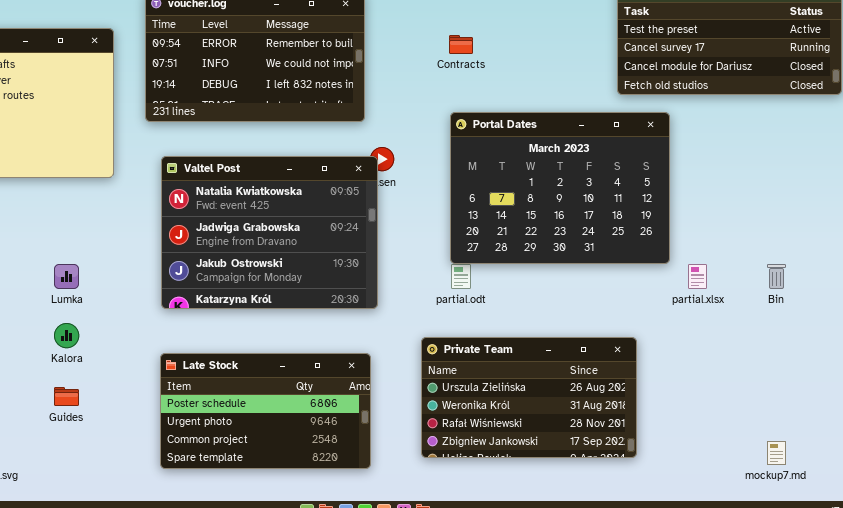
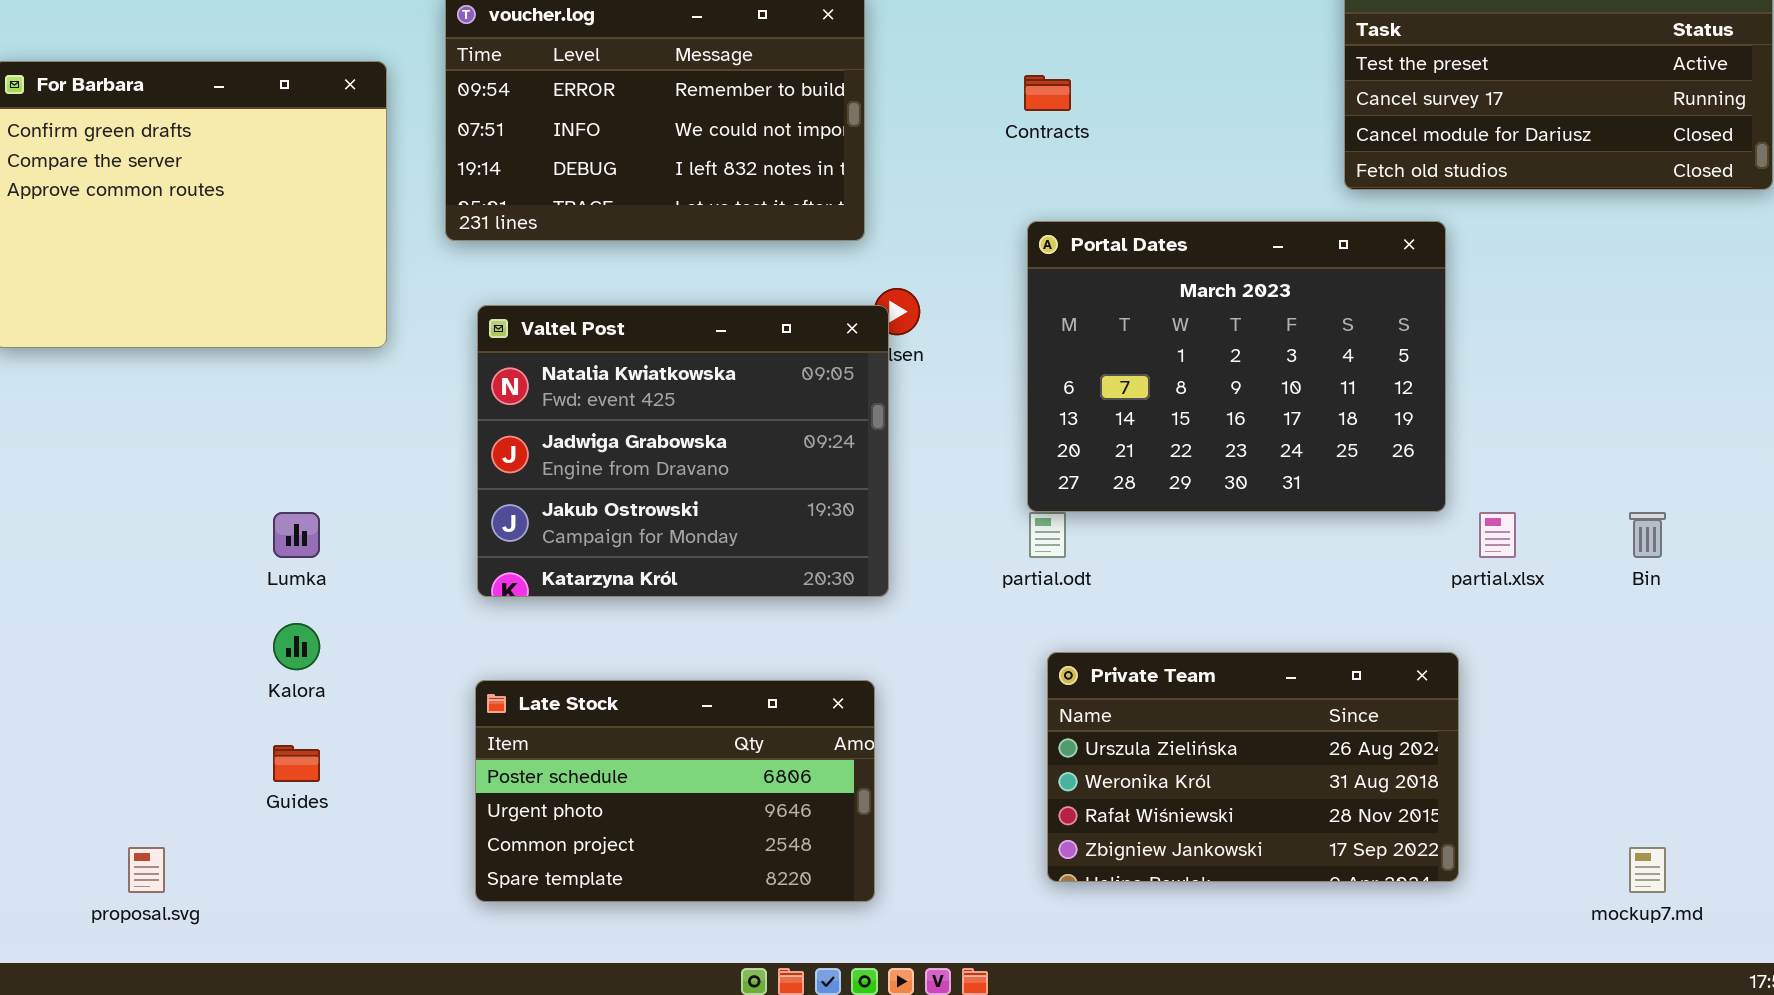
Private Team: [421,337,637,458] -> [1047,652,1459,882], moved

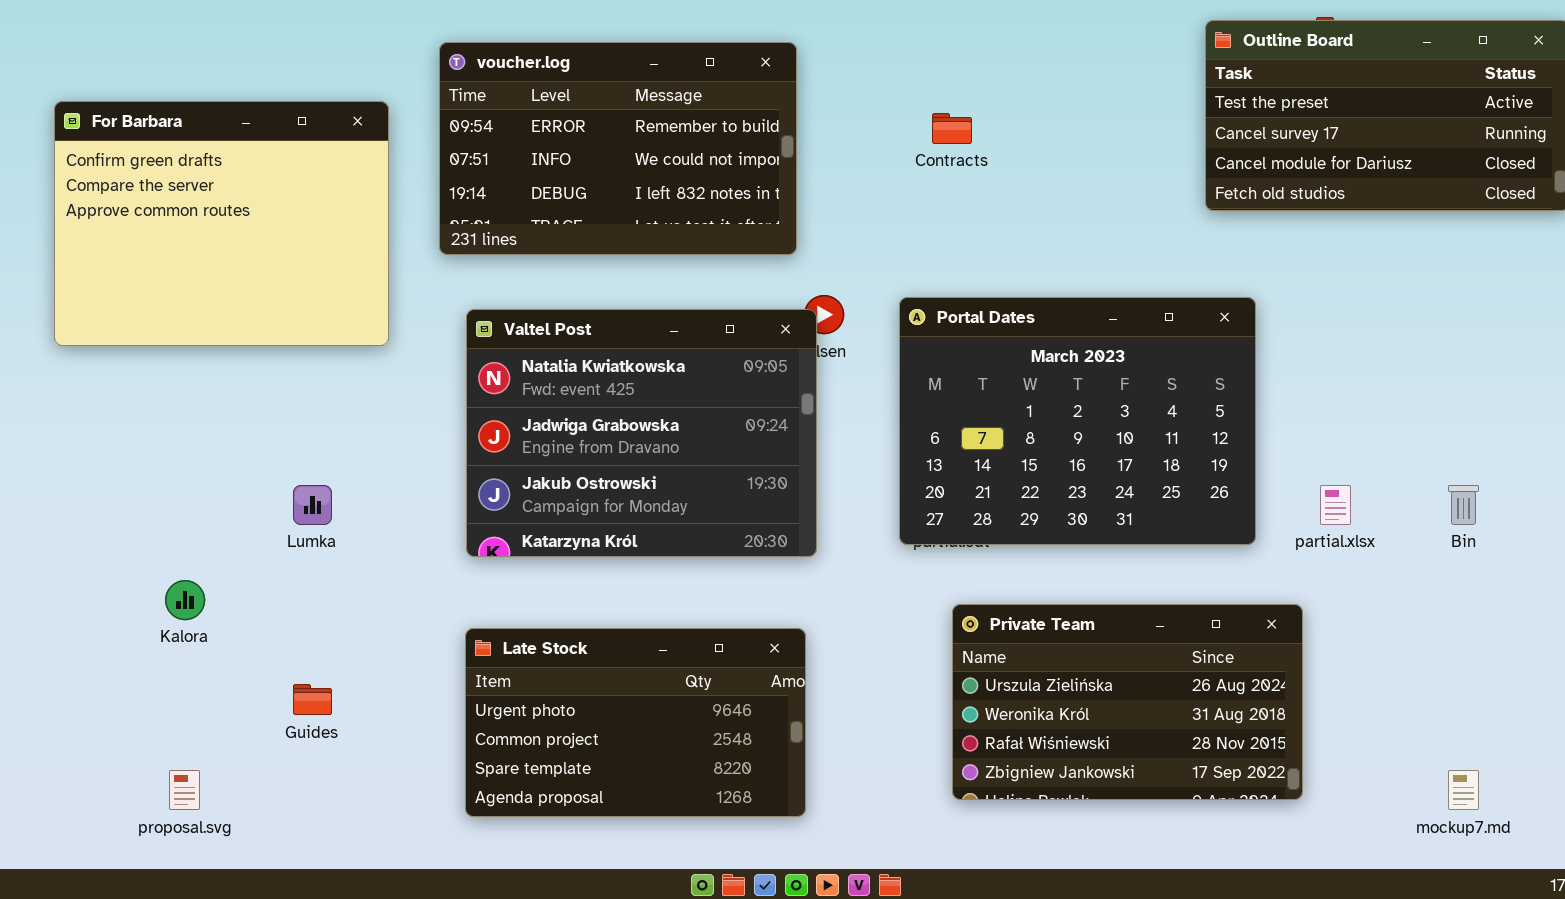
Portal Dates: [1027,221,1446,512] -> [899,297,1256,545], moved
Kalora: [273,623,320,670] -> [165,580,205,620], moved
Late Stock: [475,680,875,902] -> [465,628,806,817], scrolled down 1 row

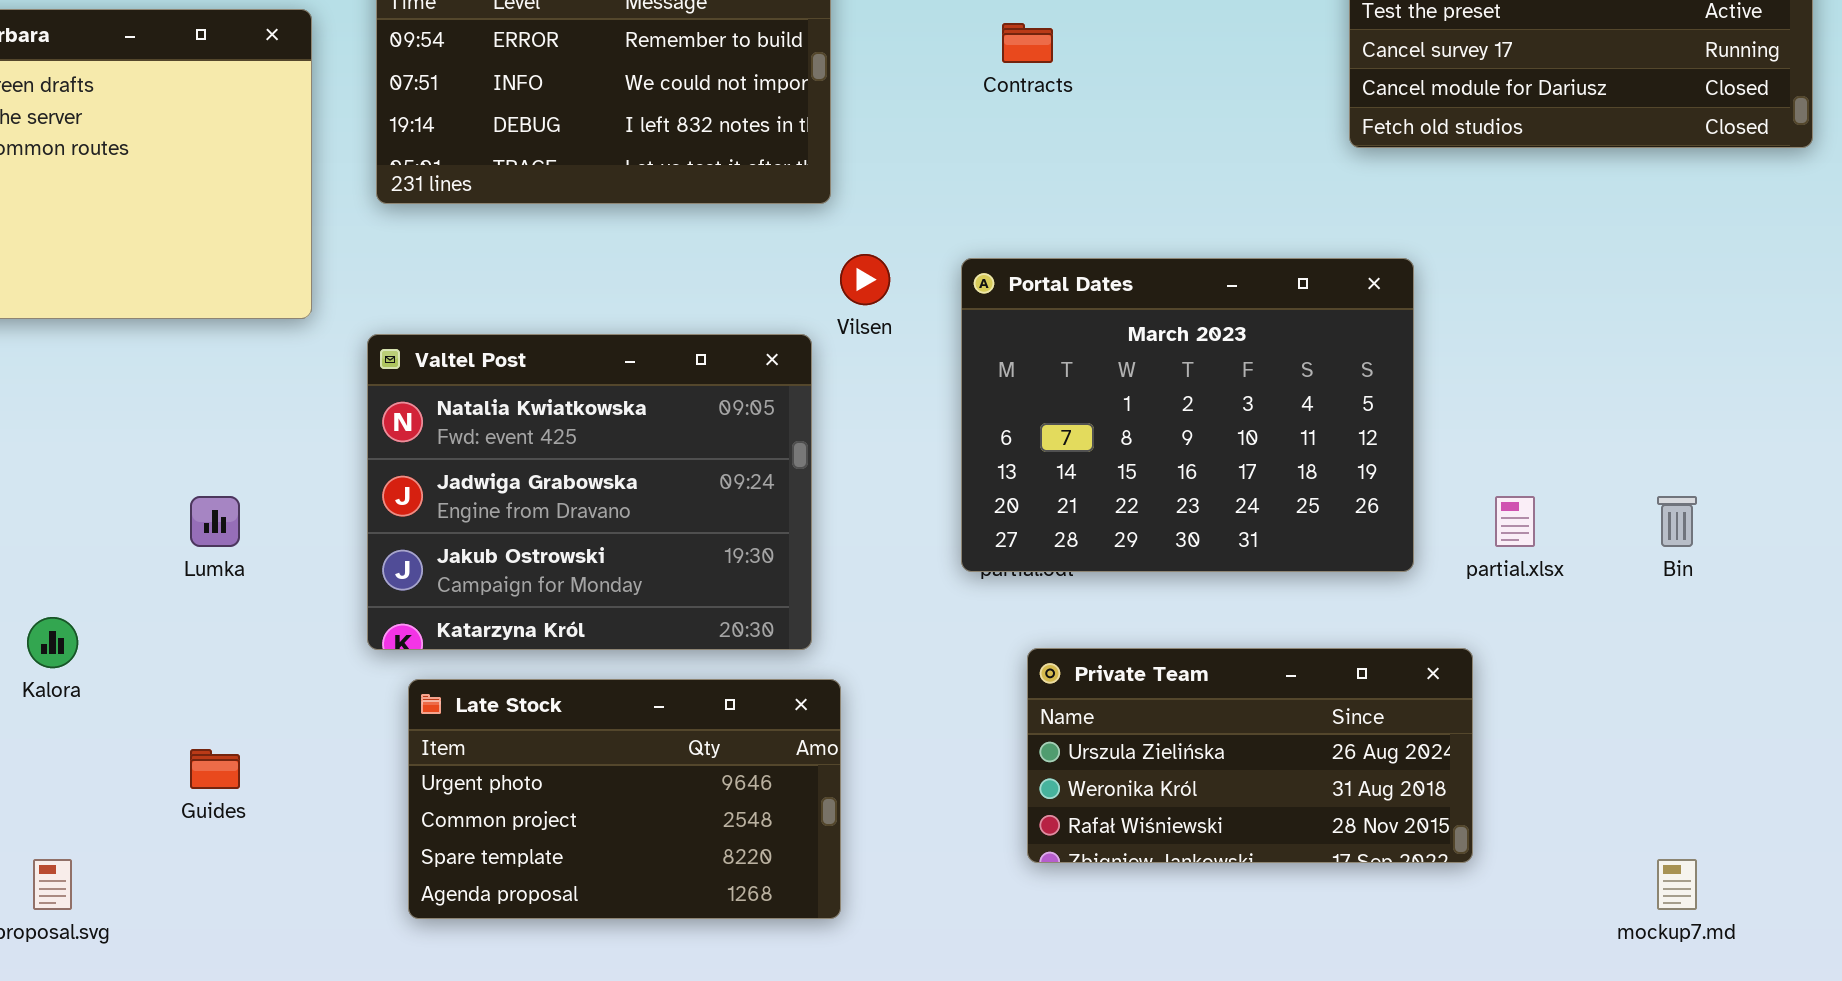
Valtel Post: [466,309,817,557] -> [367,334,812,650], moved
Private Team: [952,604,1303,800] -> [1027,648,1473,863], resized

